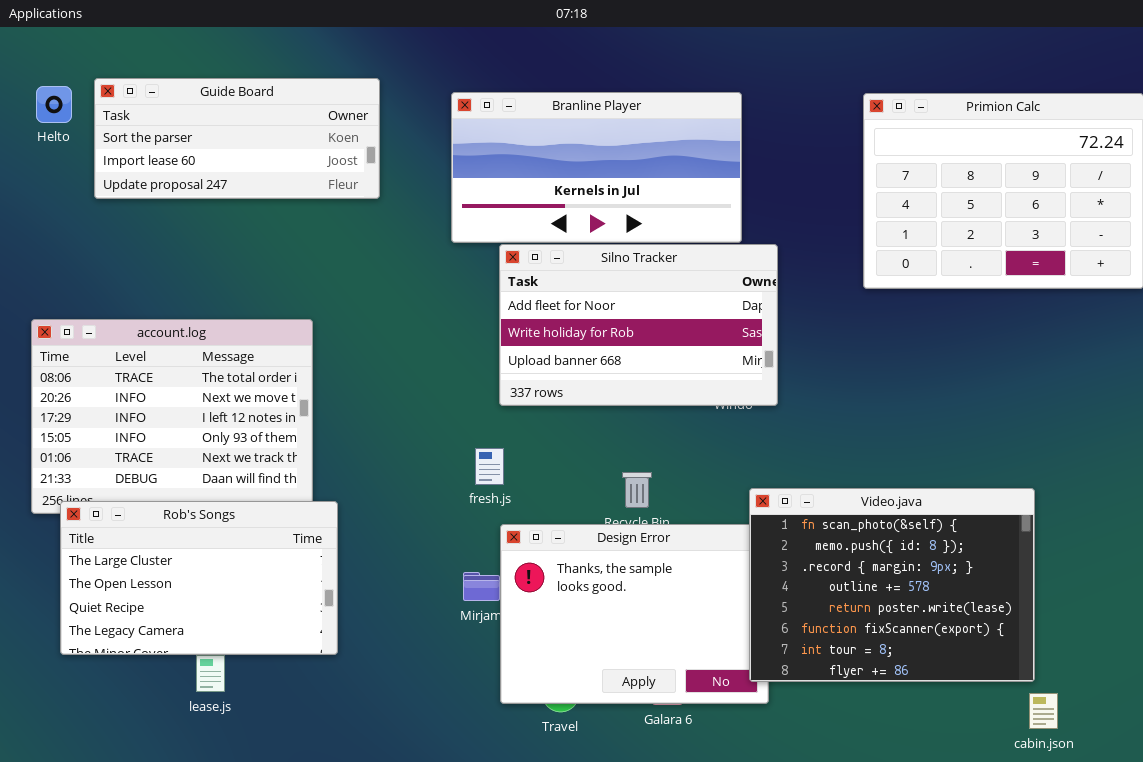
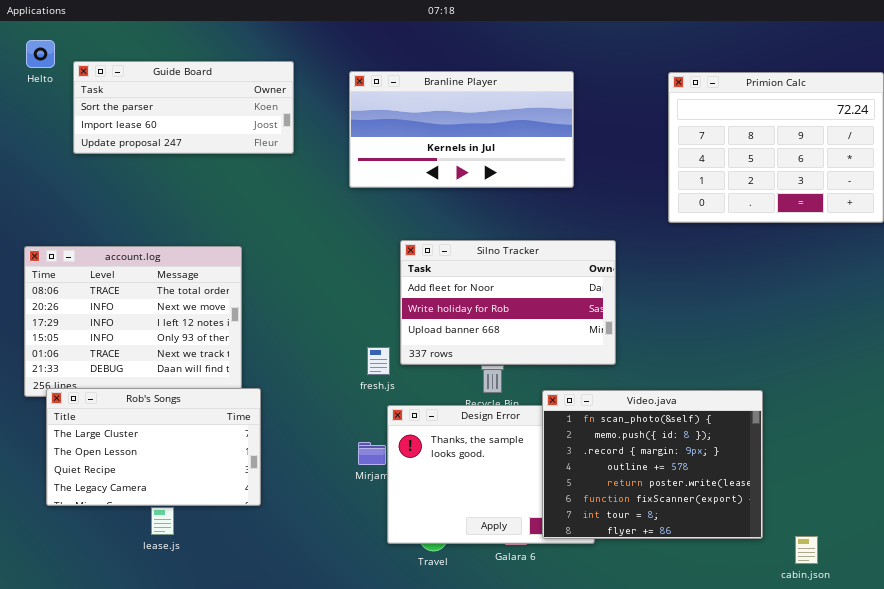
Helto: [36,86,72,123] -> [26,40,55,68], moved
Silno Tracker: [499,244,778,406] -> [400,240,616,365], moved
Video.java: [749,488,1035,682] -> [542,390,763,539], moved

